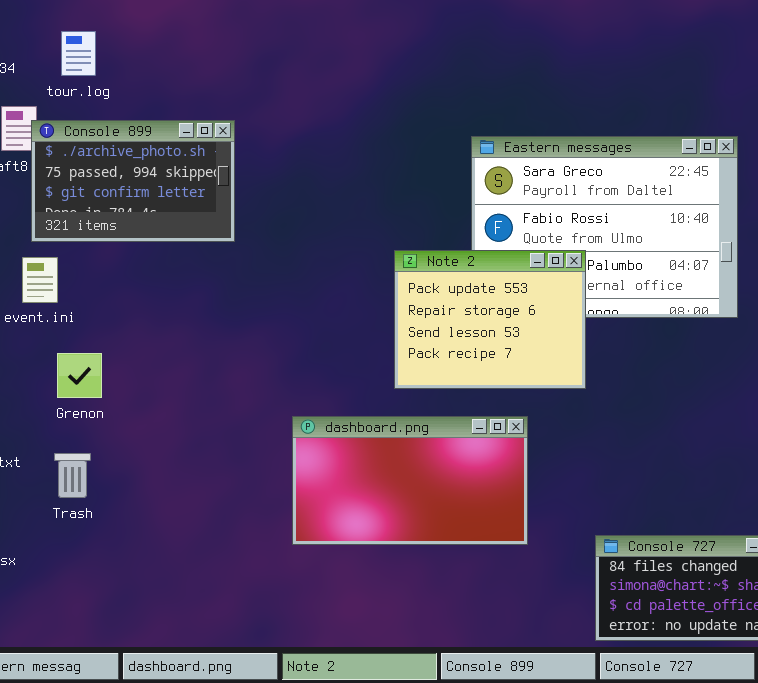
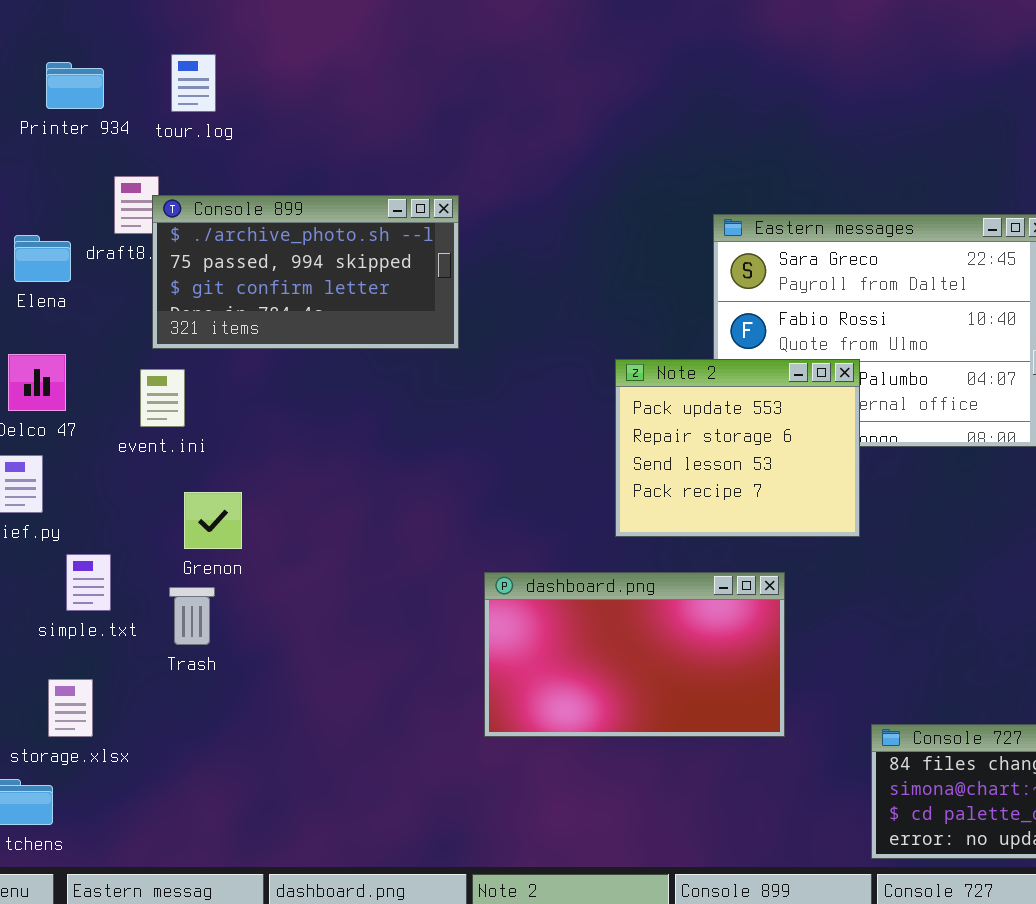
tour.log: [61,31,96,76] -> [171,54,216,112], moved
Console 899: [31,120,235,242] -> [152,195,459,349], resized
Trash: [54,453,91,498] -> [169,587,215,645], moved

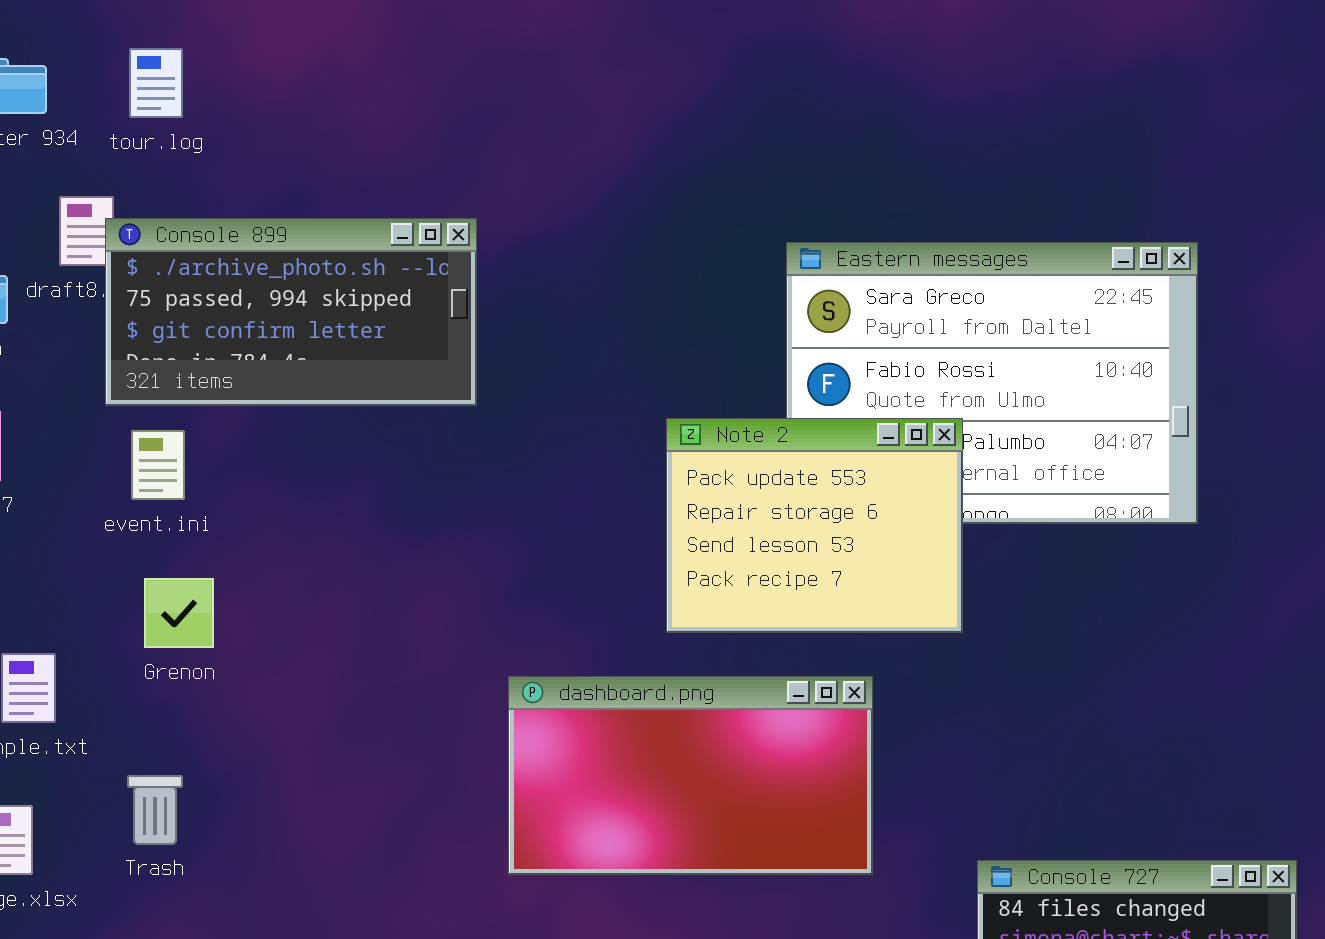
event.ini: [140,369,185,427] -> [131,430,185,500], moved
Trash: [169,587,215,645] -> [127,775,183,845], moved

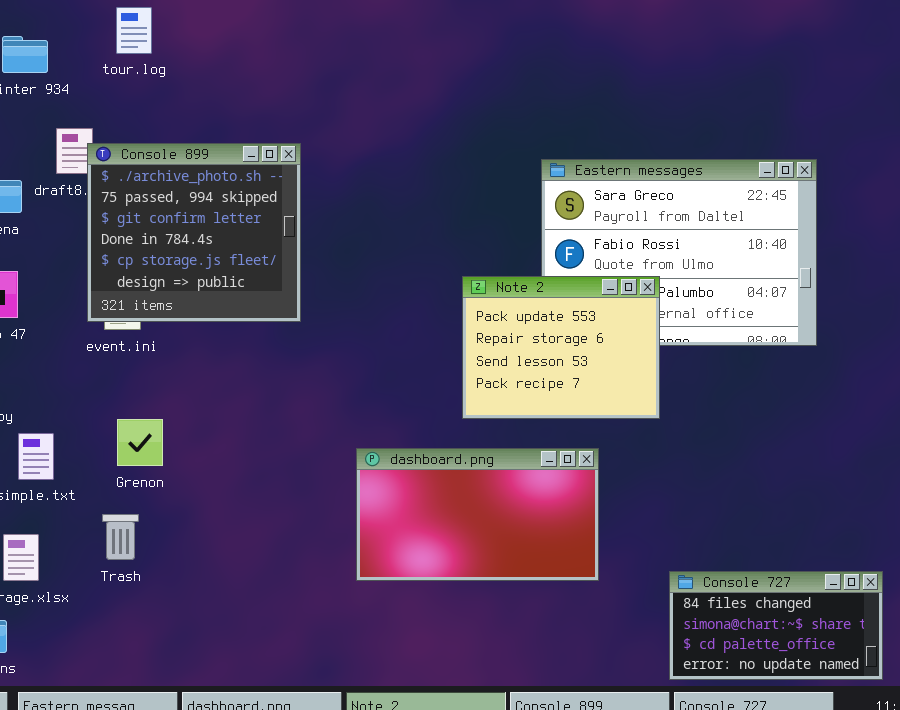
tour.log: [129,48,183,118] -> [116,7,152,54], moved
Console 899: [105,218,477,406] -> [87,143,301,322], resized
Grenon: [144,578,214,648] -> [117,419,163,466], moved

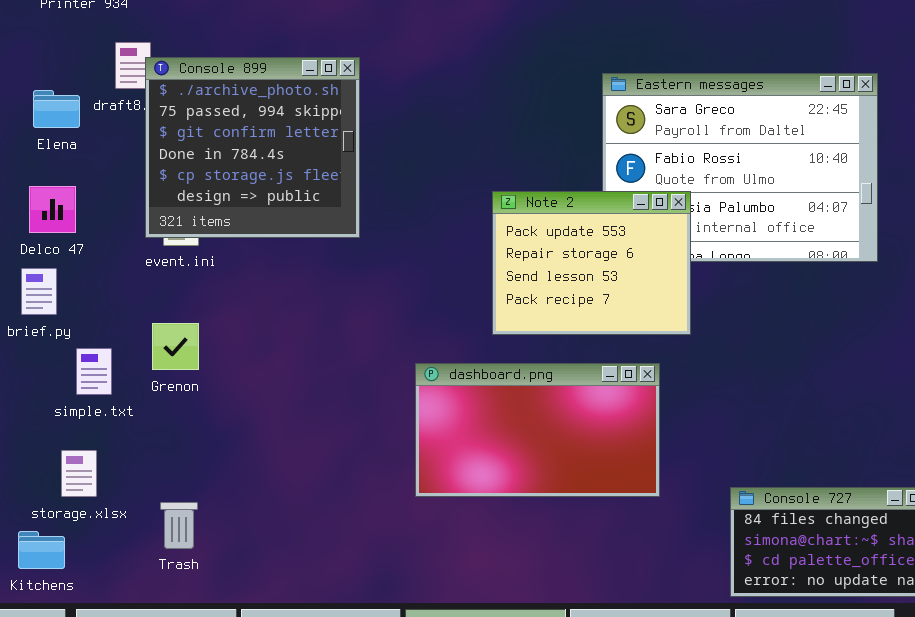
Note 2: [462,276,660,419] -> [492,191,691,335], moved
Grenon: [117,419,163,466] -> [152,323,199,370], moved
Trash: [102,514,139,560] -> [160,502,198,549], moved

